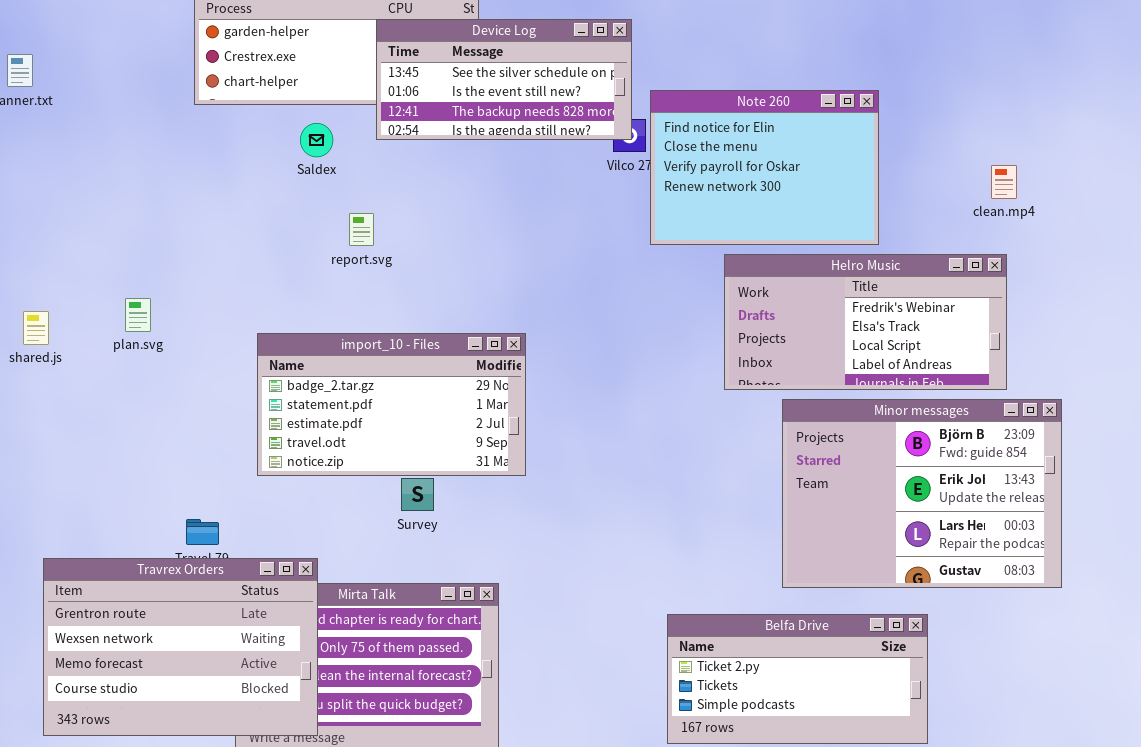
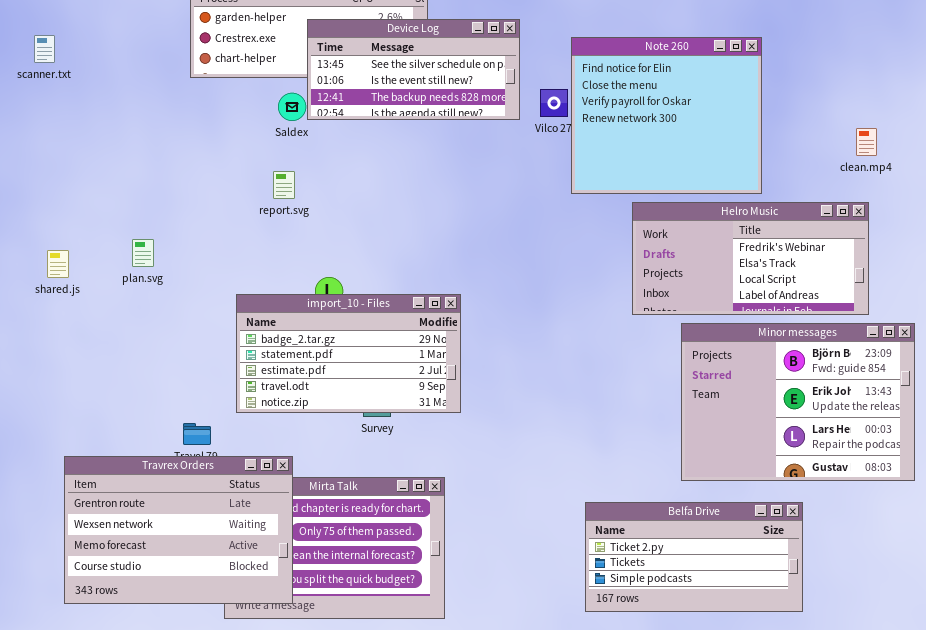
Device Log: [376,19,632,140] -> [307,19,520,120], moved
Note 260: [650,90,879,245] -> [571,37,762,194], resized
report.svg: [349,213,374,246] -> [273,171,295,199], moved
import_10 - Files: [257,333,526,476] -> [236,294,461,413], moved

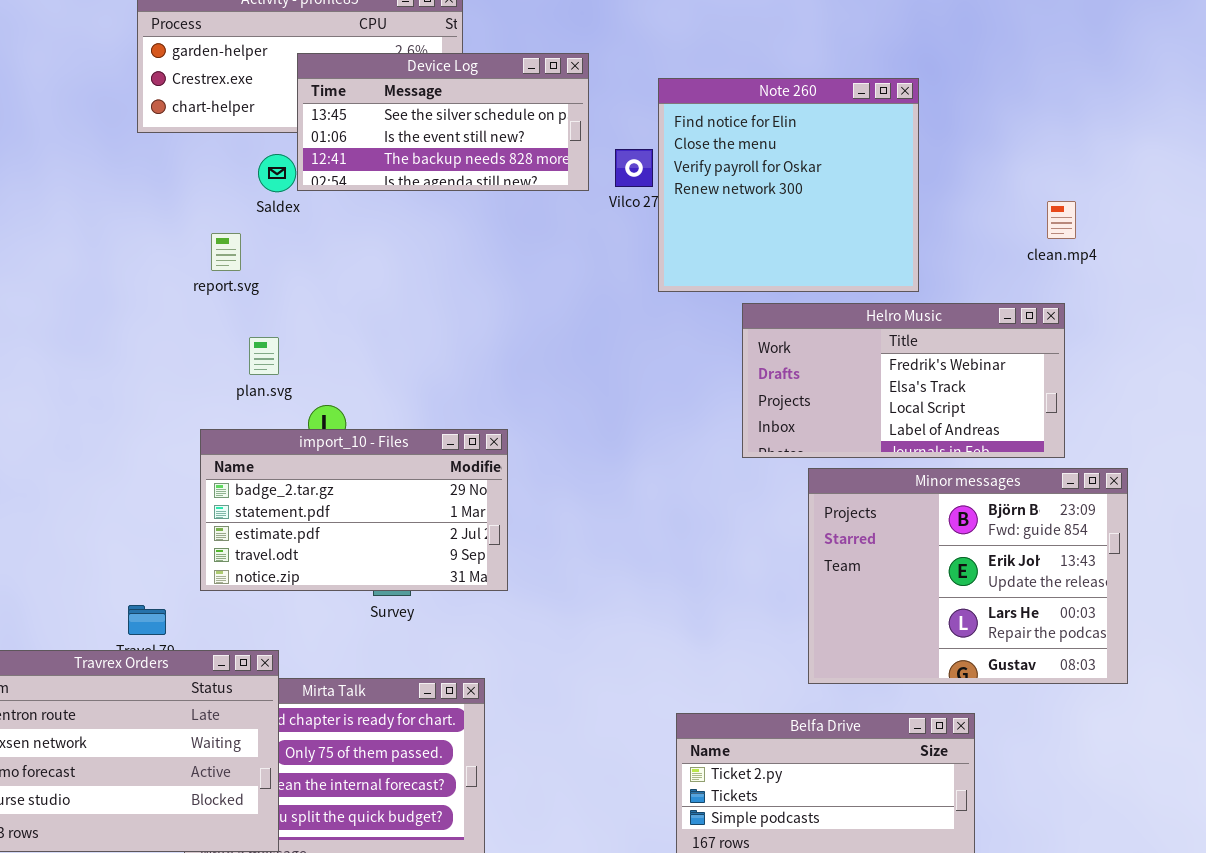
report.svg: [273,171,295,199] -> [211,233,241,271], moved
plan.svg: [132,239,154,267] -> [249,337,279,375], moved

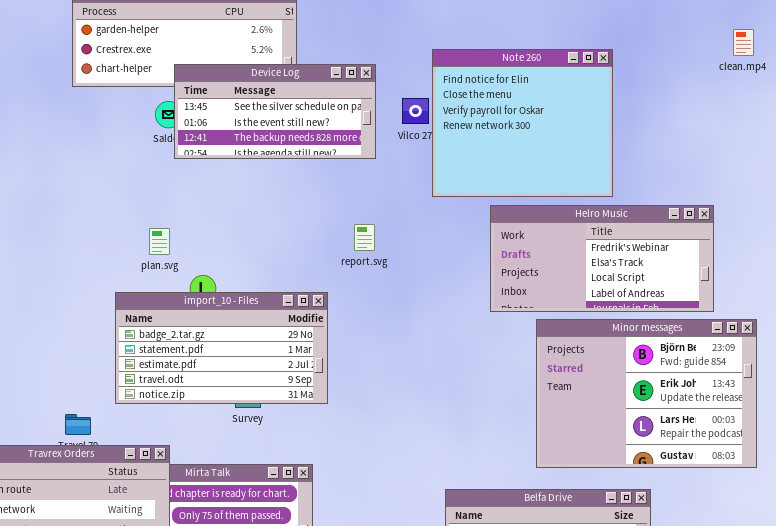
Device Log: [297,53,589,191] -> [174,64,376,159], moved
clean.mp4: [1047,201,1076,239] -> [733,29,754,56], moved
report.svg: [211,233,241,271] -> [354,224,375,251], moved

